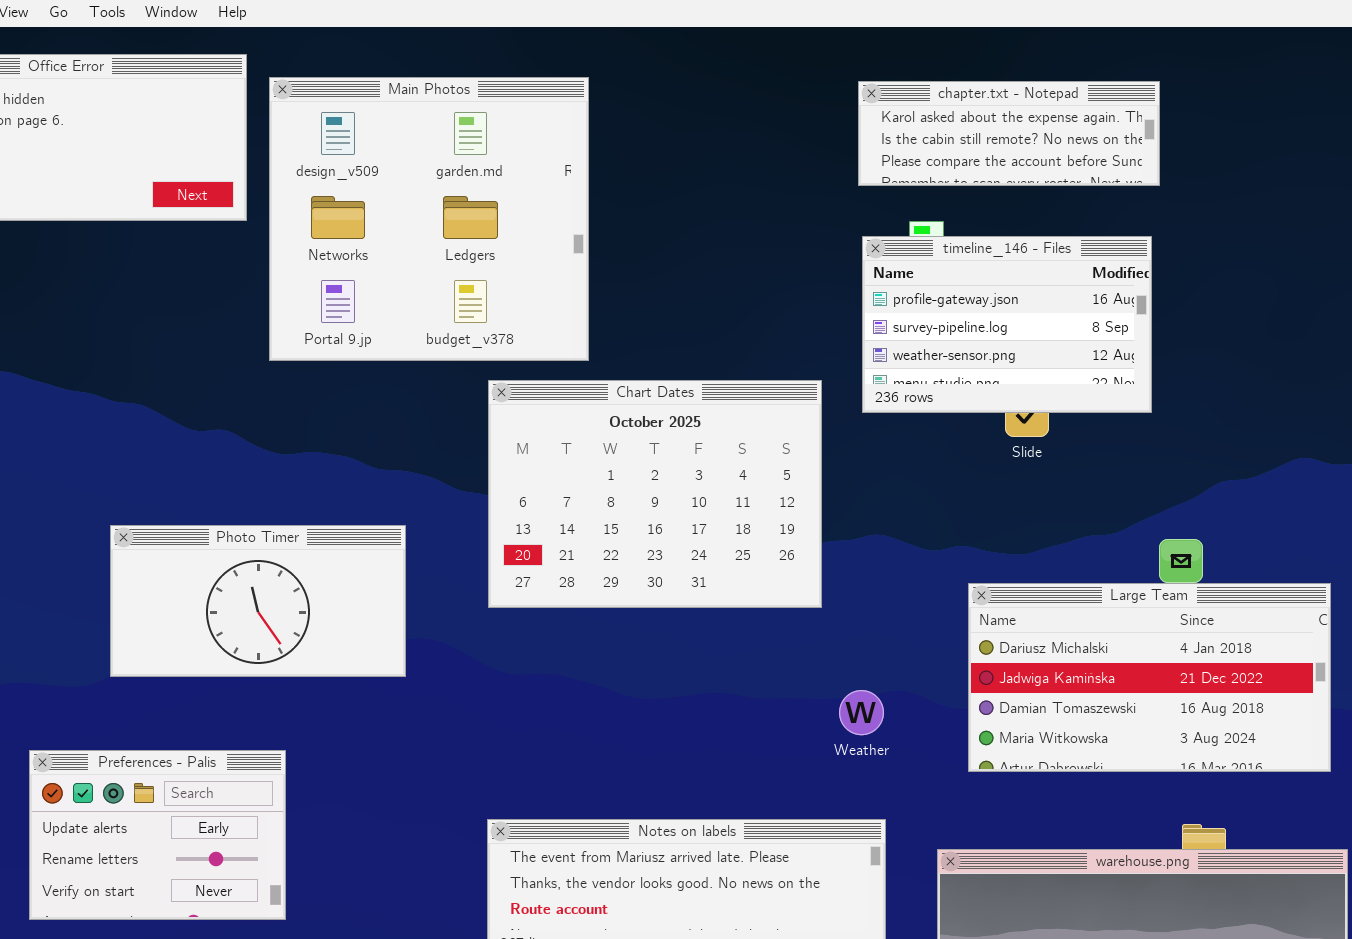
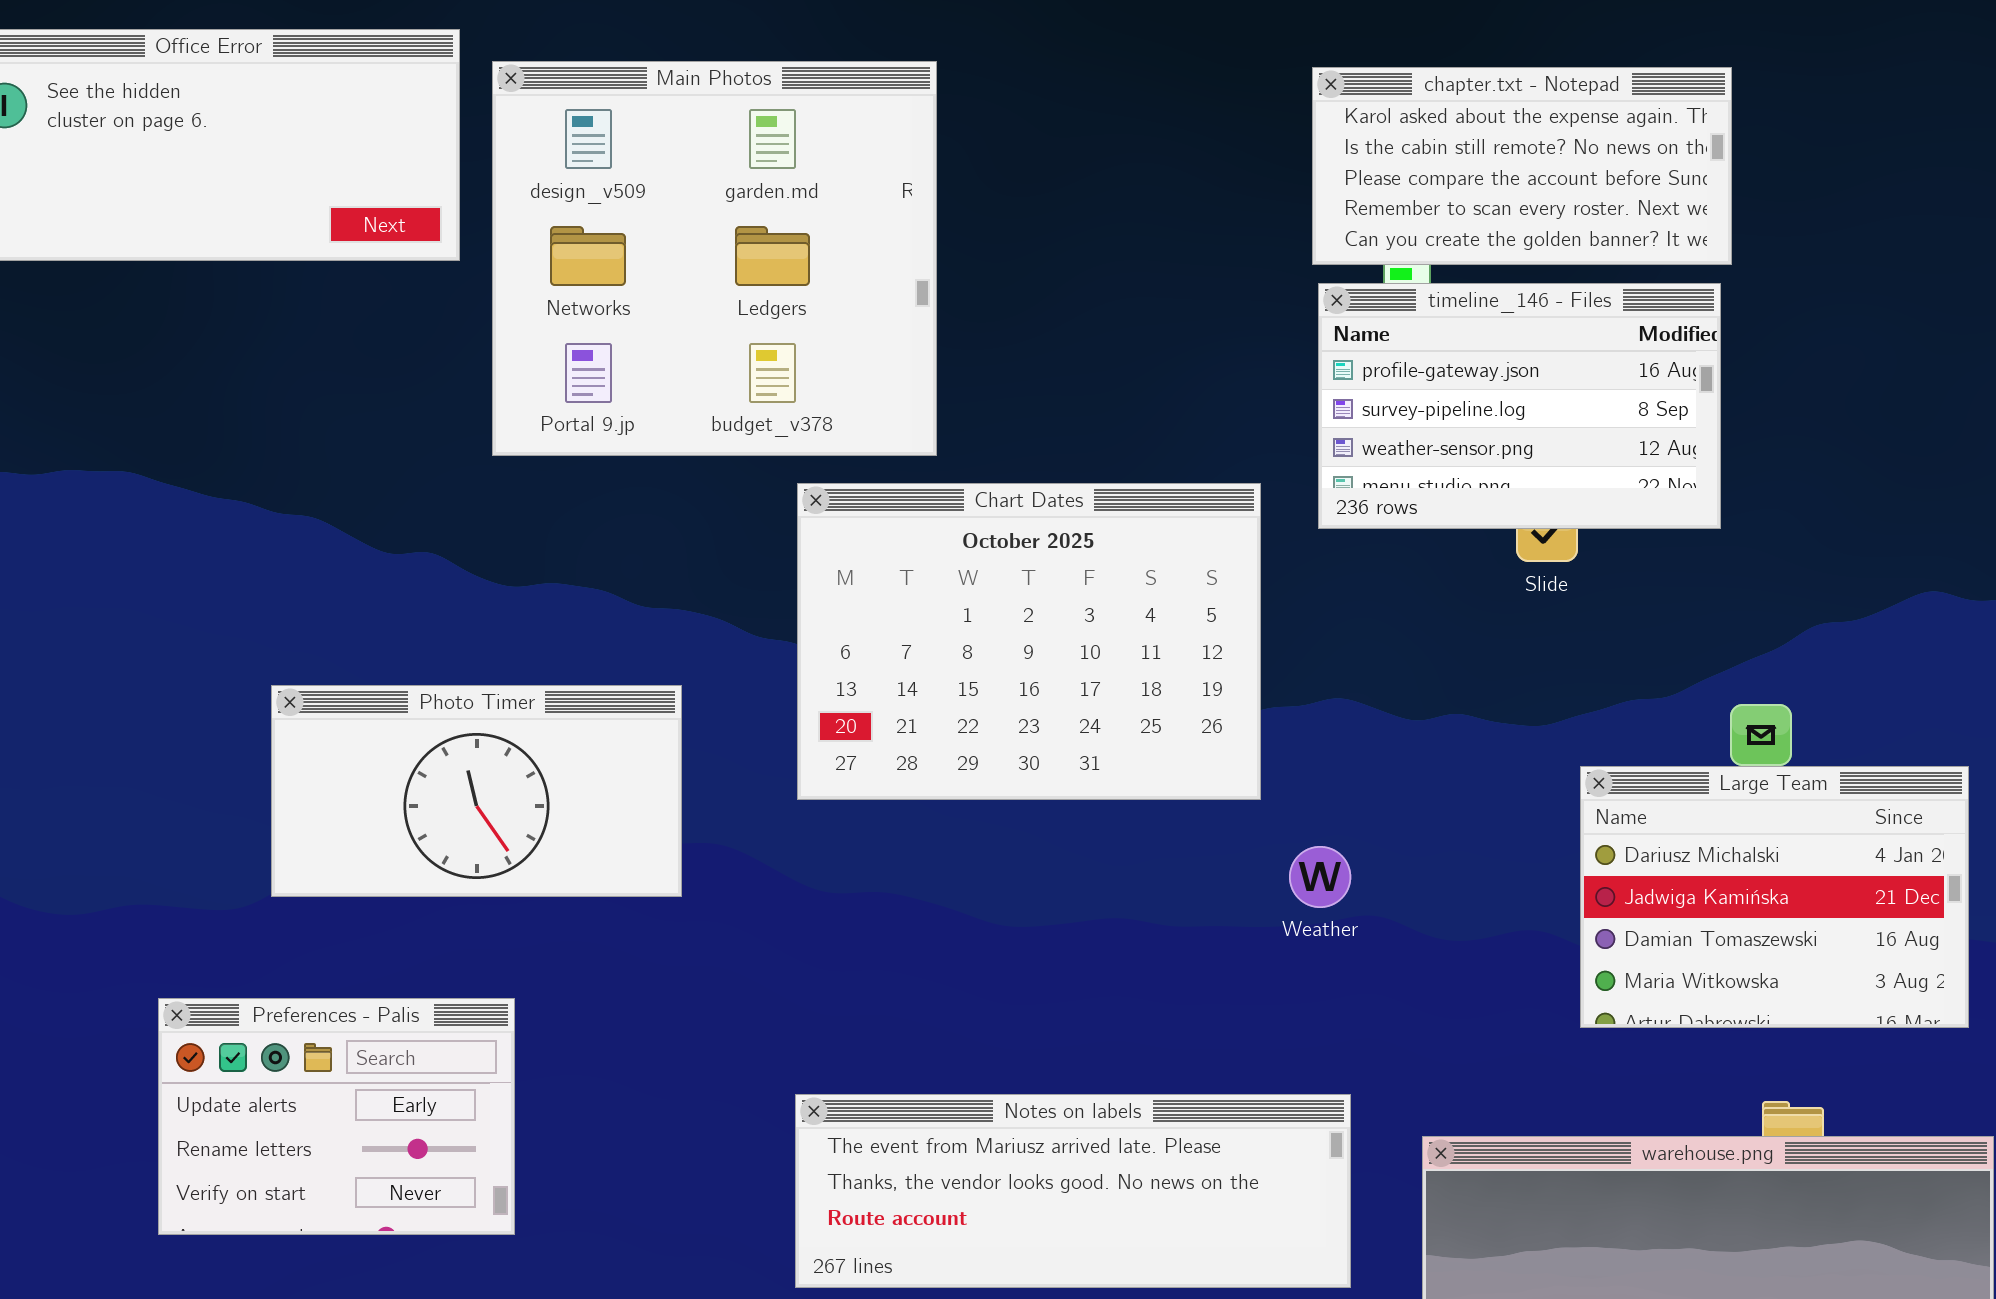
chapter.txt - Notepad: [858,81,1160,186] -> [1312,67,1732,265], resized
Large Team: [968,583,1331,772] -> [1580,766,1969,1028], resized
Weather: [839,690,884,735] -> [1289,846,1351,908], moved

